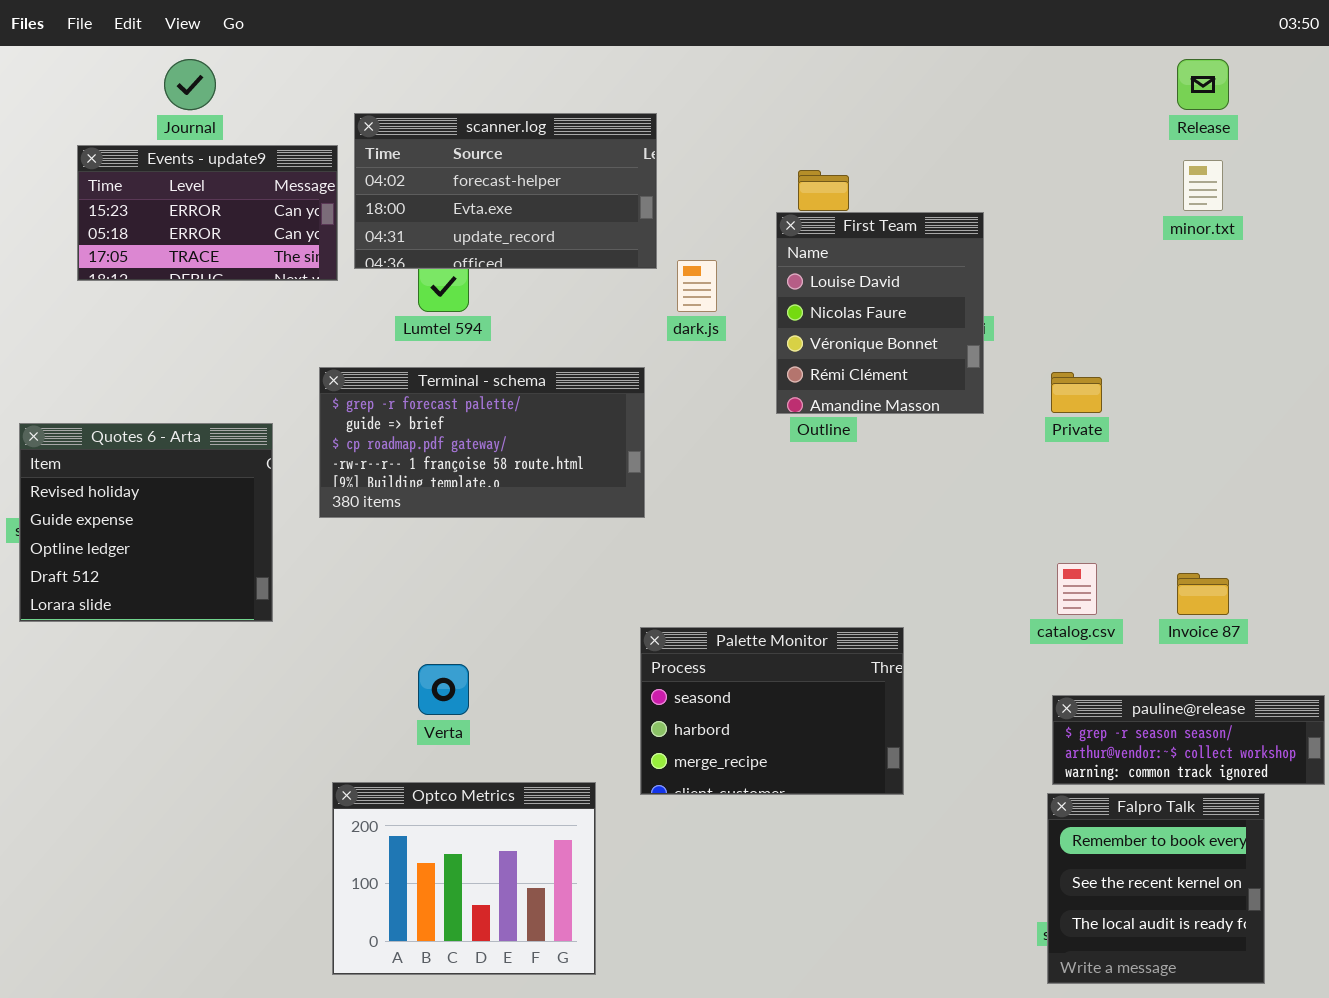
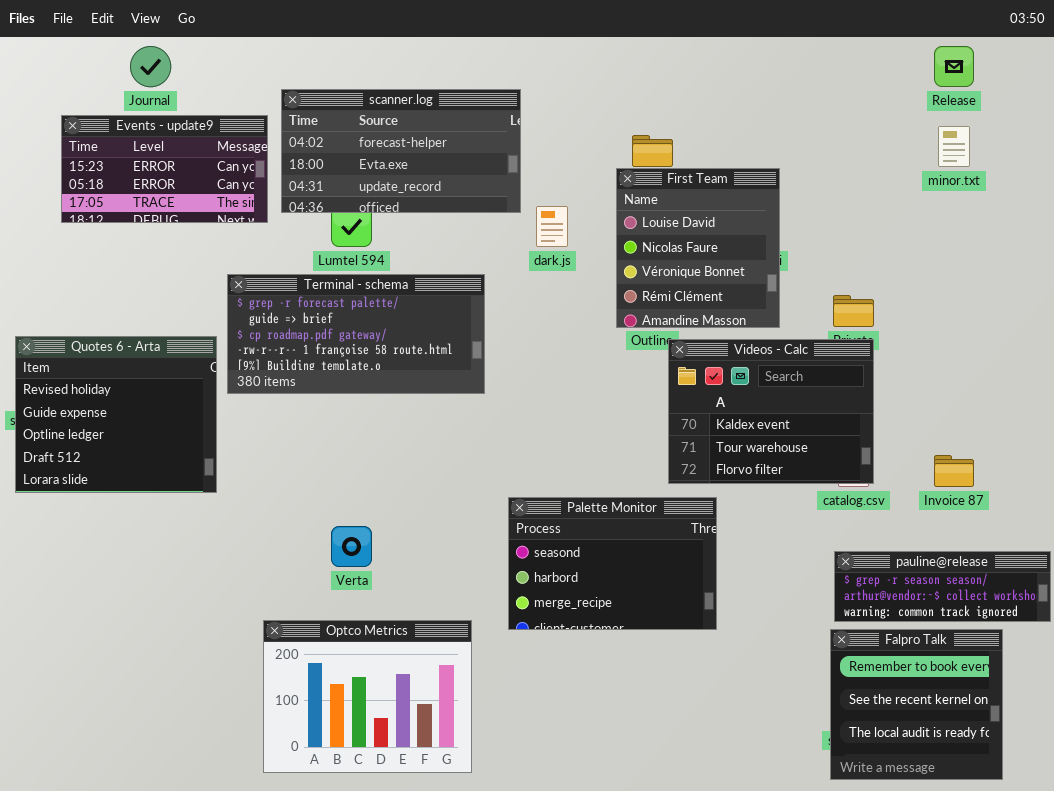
Terminal - schema: [319,367,645,518] -> [227,274,485,394], moved
Videos - Calc: none -> [668,339,874,484], opened

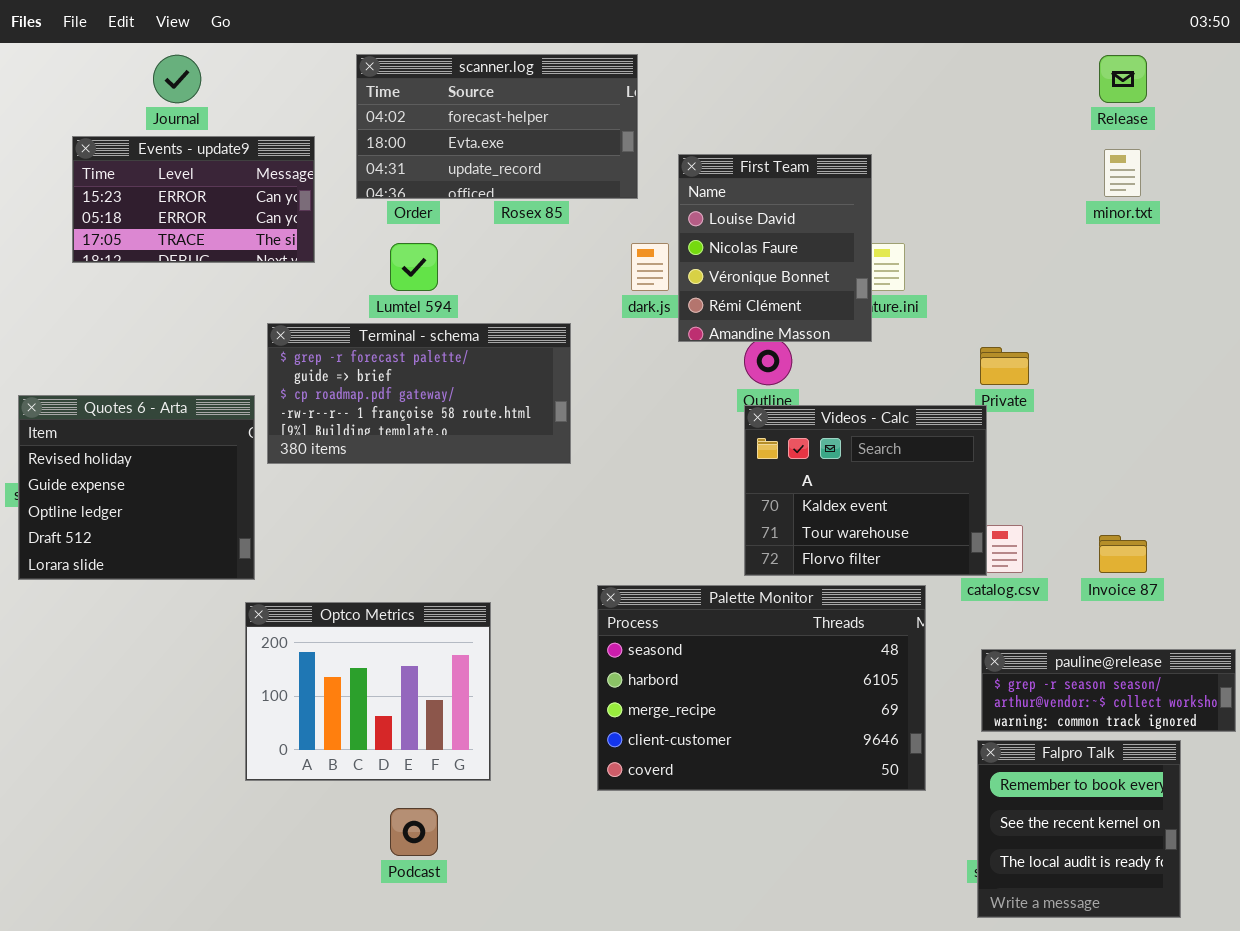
scanner.log: [281,89,521,213] -> [356,54,638,199], moved
First Team: [616,168,780,328] -> [678,154,872,342], moved
Videos - Calc: [668,339,874,484] -> [744,405,987,576], moved
Palette Monitor: [508,497,717,630] -> [597,585,926,791], resized
Optco Metrics: [263,620,472,773] -> [245,602,491,781], moved

